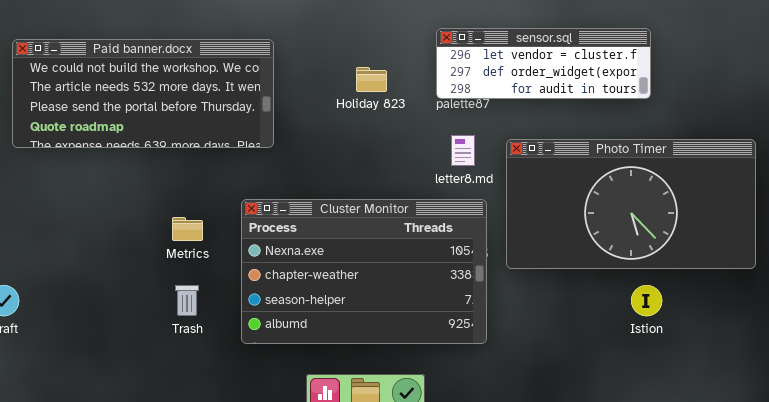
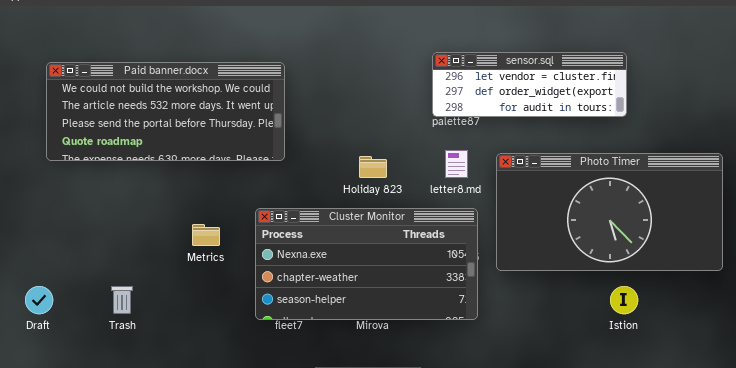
Holiday 823: [356,67,387,92] -> [359,156,387,178], moved
Cluster Monitor: [241,199,487,344] -> [255,208,478,320], resized
Trash: [175,285,199,316] -> [111,286,133,314], moved

